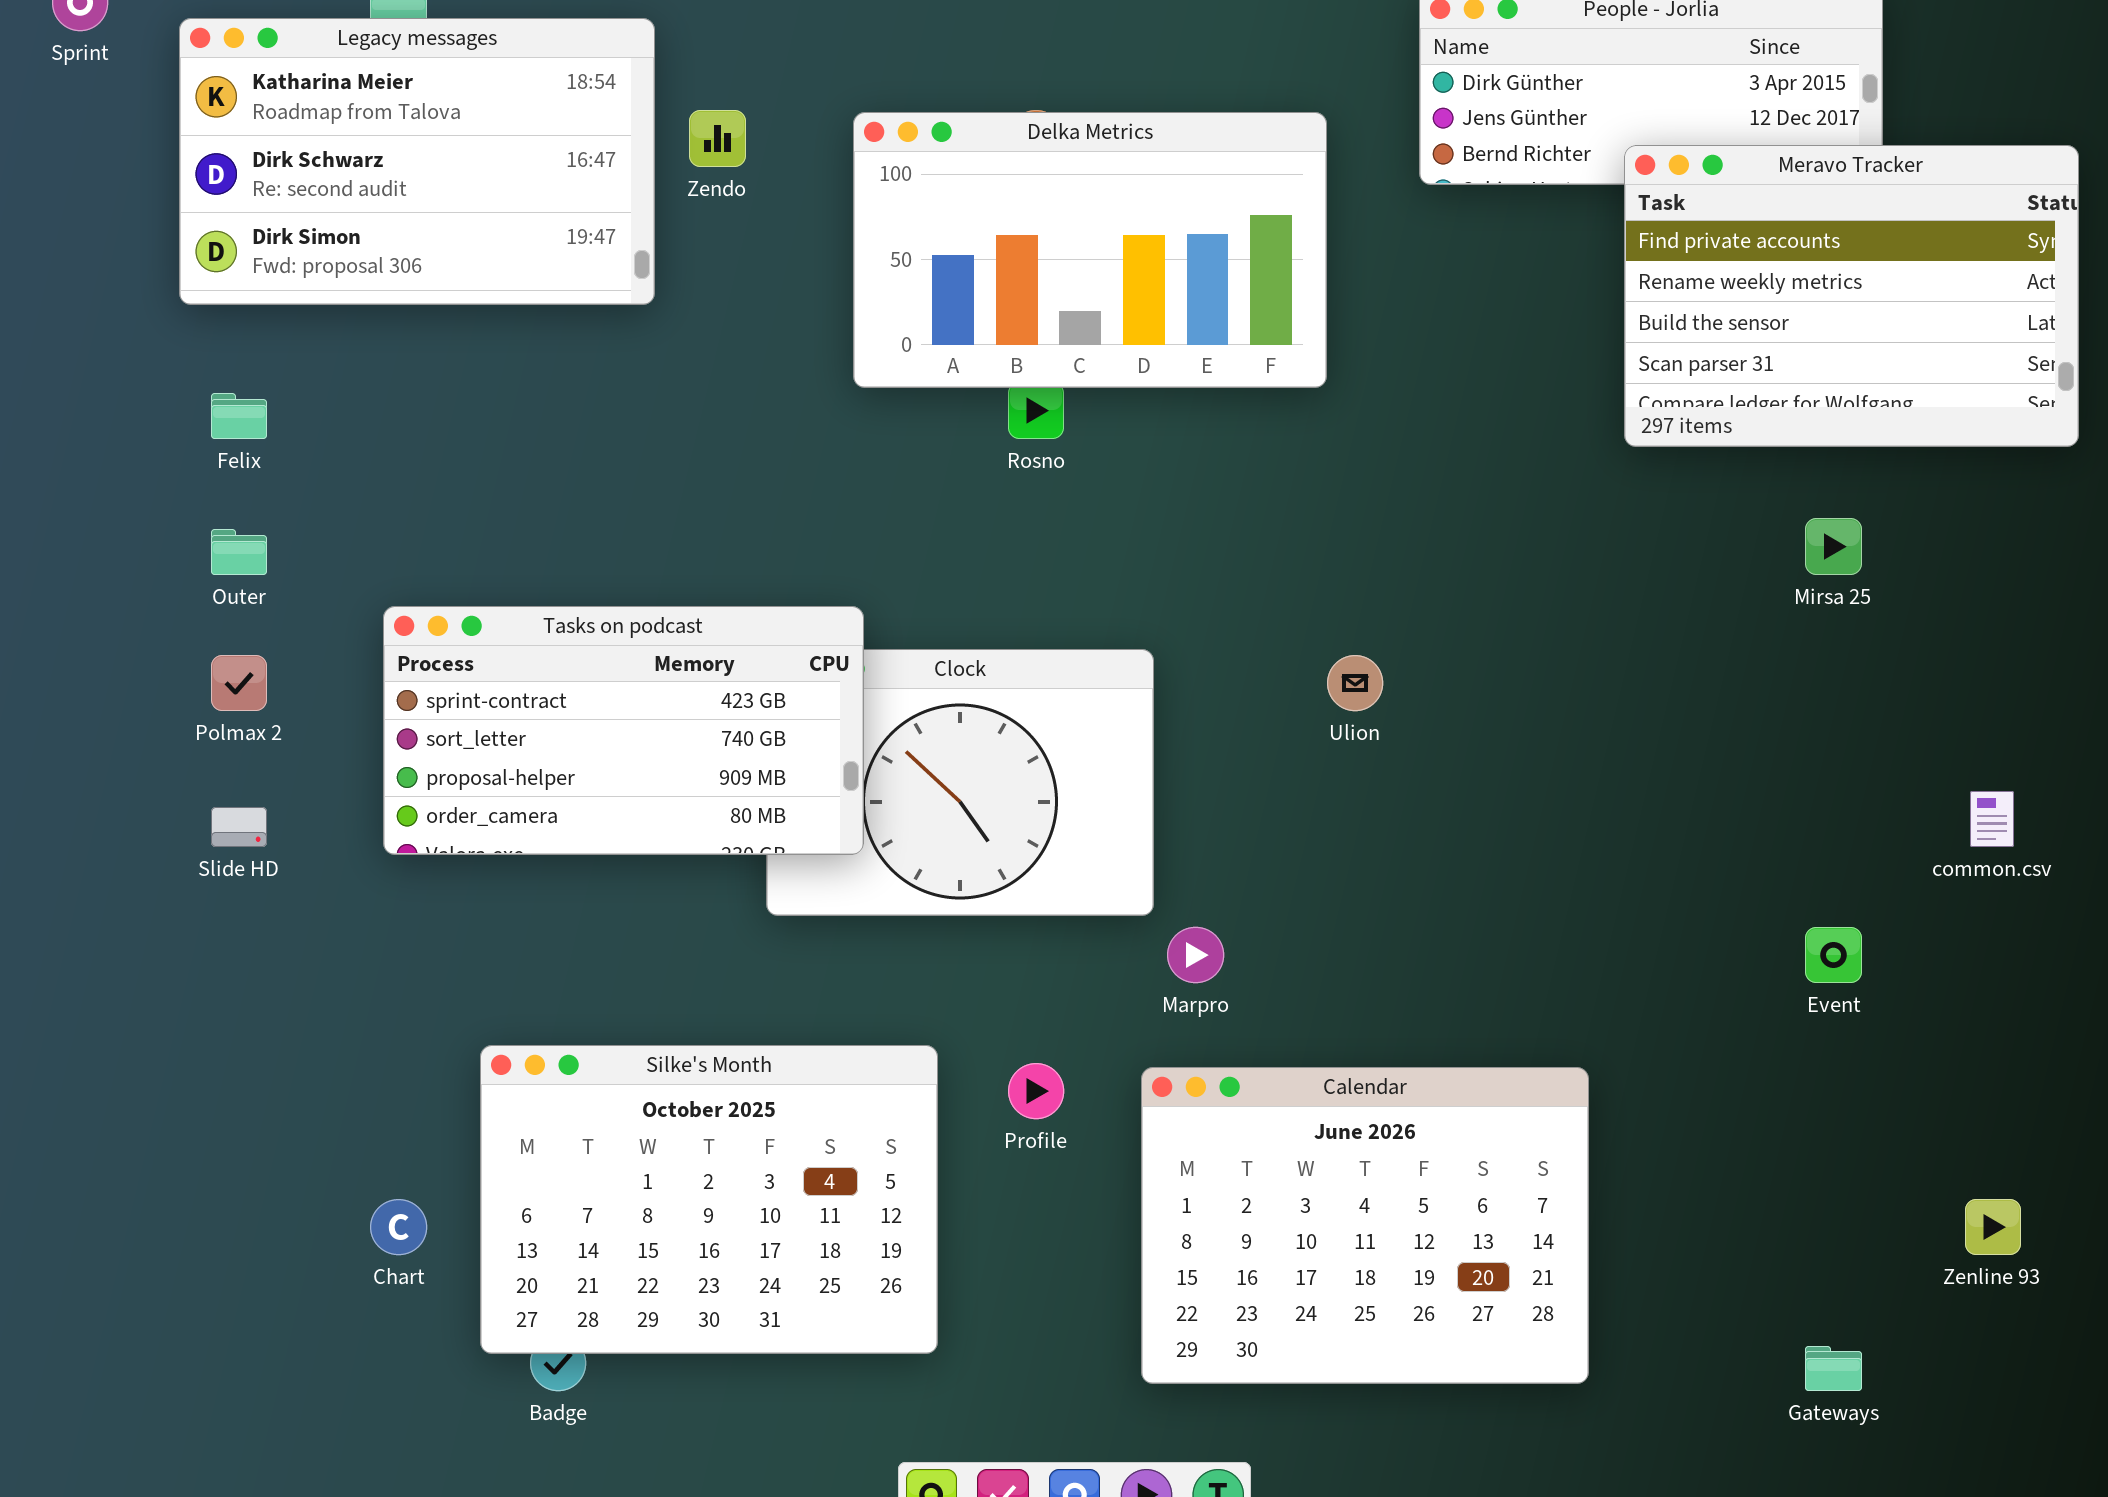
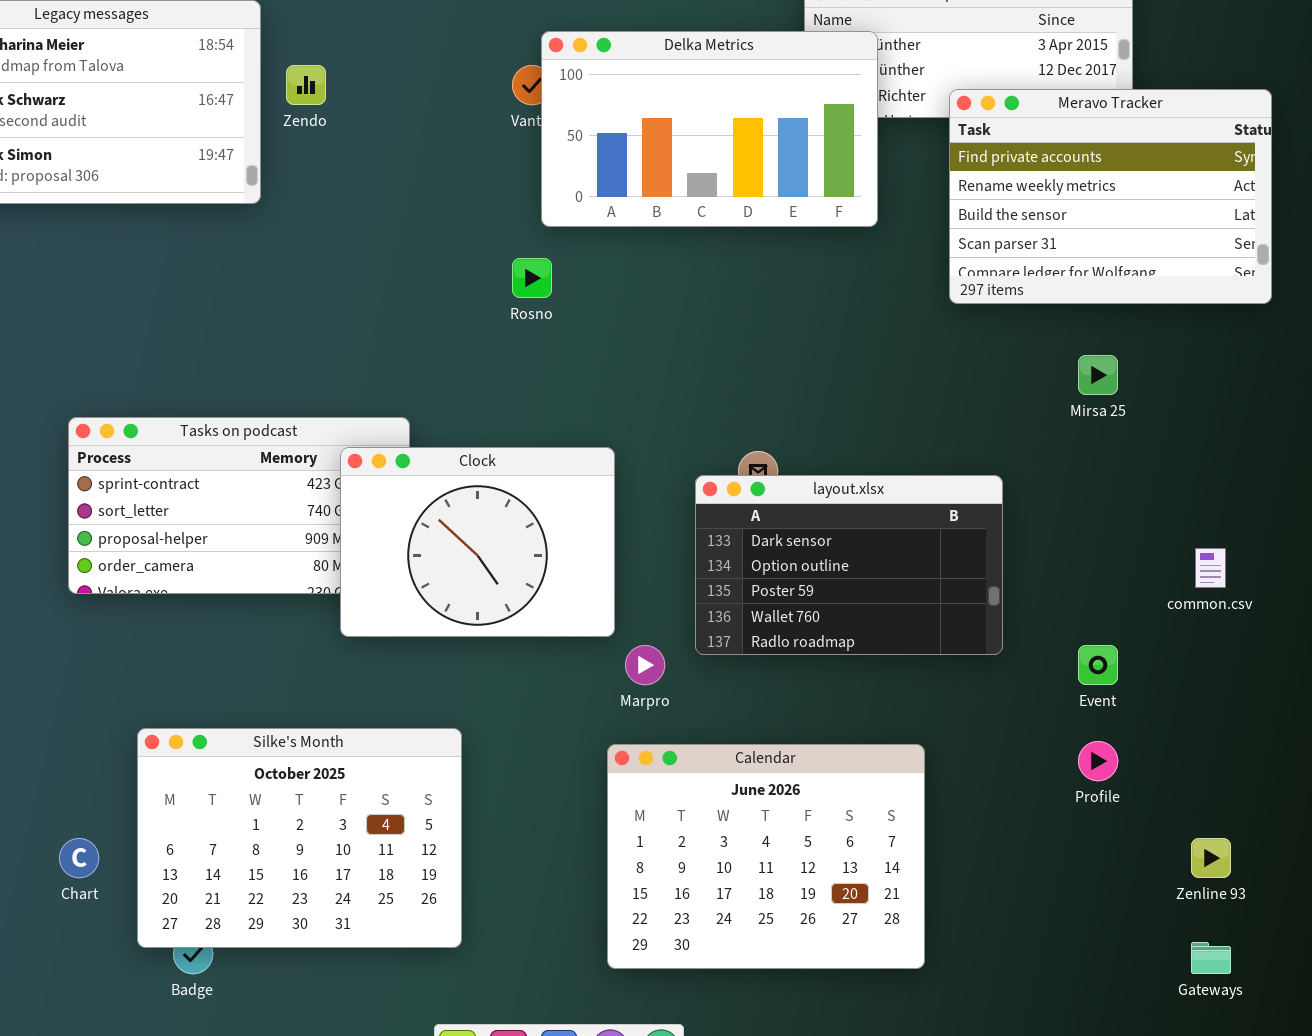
Delka Metrics: [853,112,1327,388] -> [541,31,878,227], moved
Clock: [766,649,1154,916] -> [340,447,615,637], raised
layout.xlsx: none -> [695,475,1003,655], opened
Profile: [1008,1063,1064,1119] -> [1078,741,1118,781], moved
Gateways: [1805,1346,1862,1391] -> [1191,942,1231,974], moved

